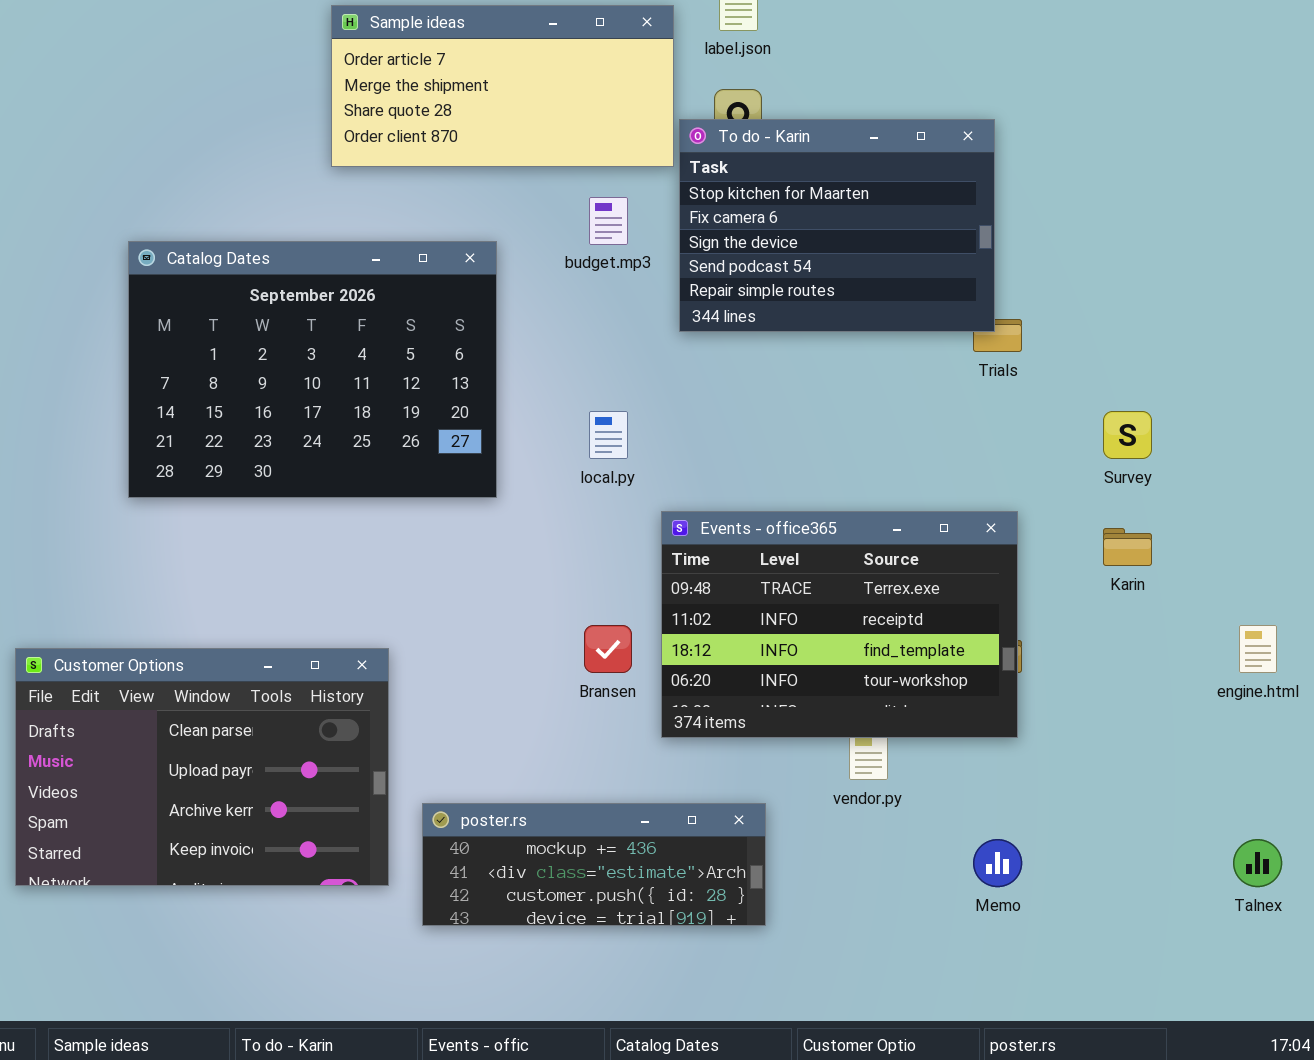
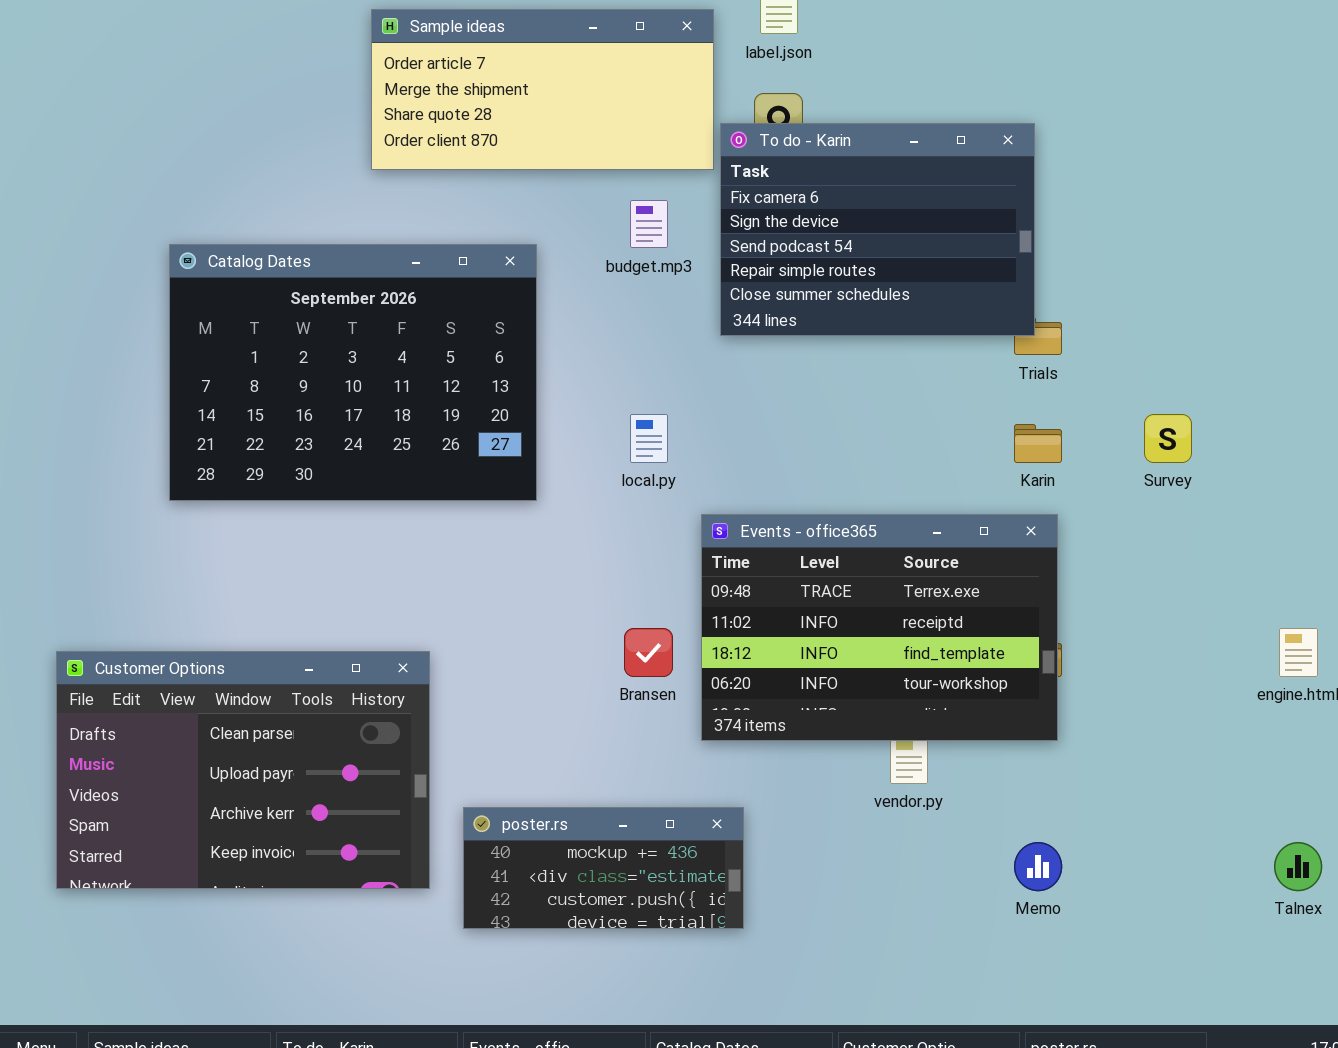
To do - Karin: [679,119,995,332] -> [720,123,1035,336], scrolled down 1 row
Karin: [1103,528,1152,566] -> [1014,424,1062,463], moved
poster.rs: [422,803,766,926] -> [463,807,744,929], resized

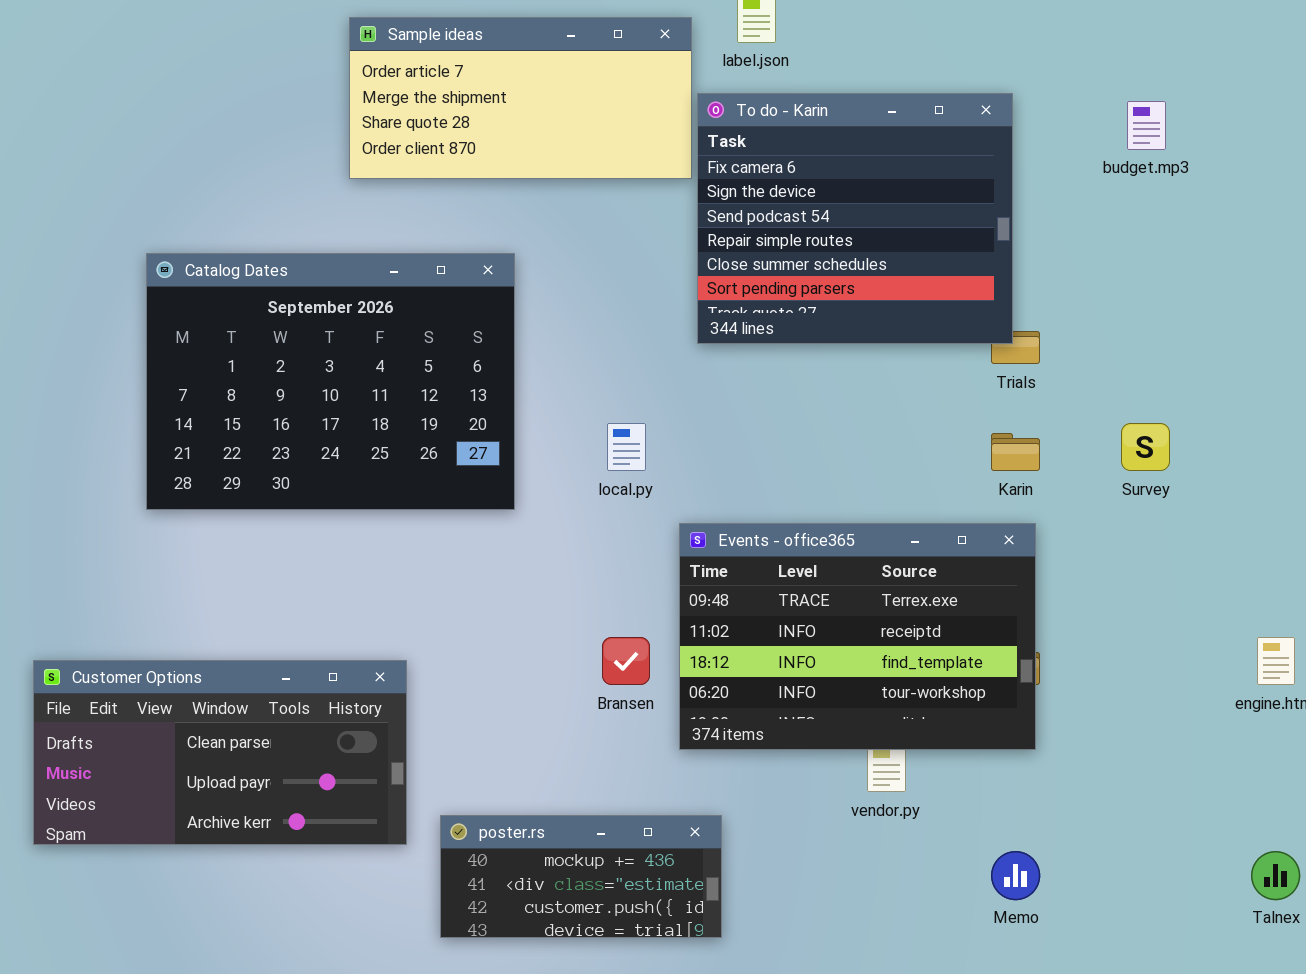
To do - Karin: [720,123,1035,336] -> [697,93,1013,344], resized
budget.mp3: [630,200,668,248] -> [1127,101,1166,150], moved
Customer Options: [56,651,430,889] -> [33,660,407,845], resized

